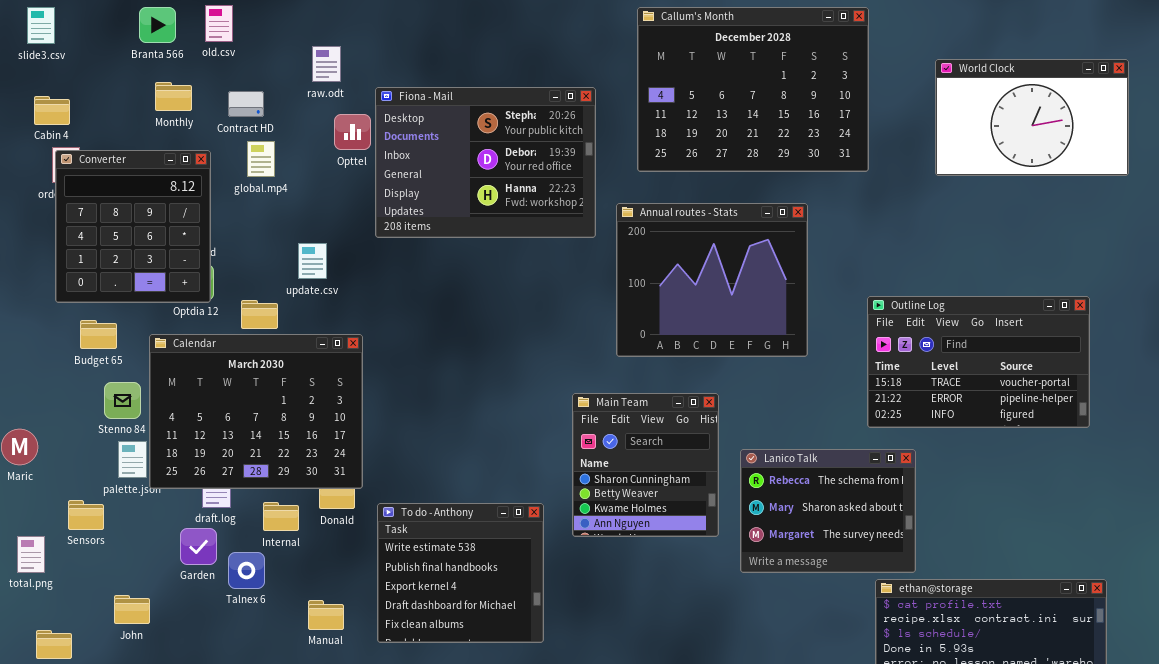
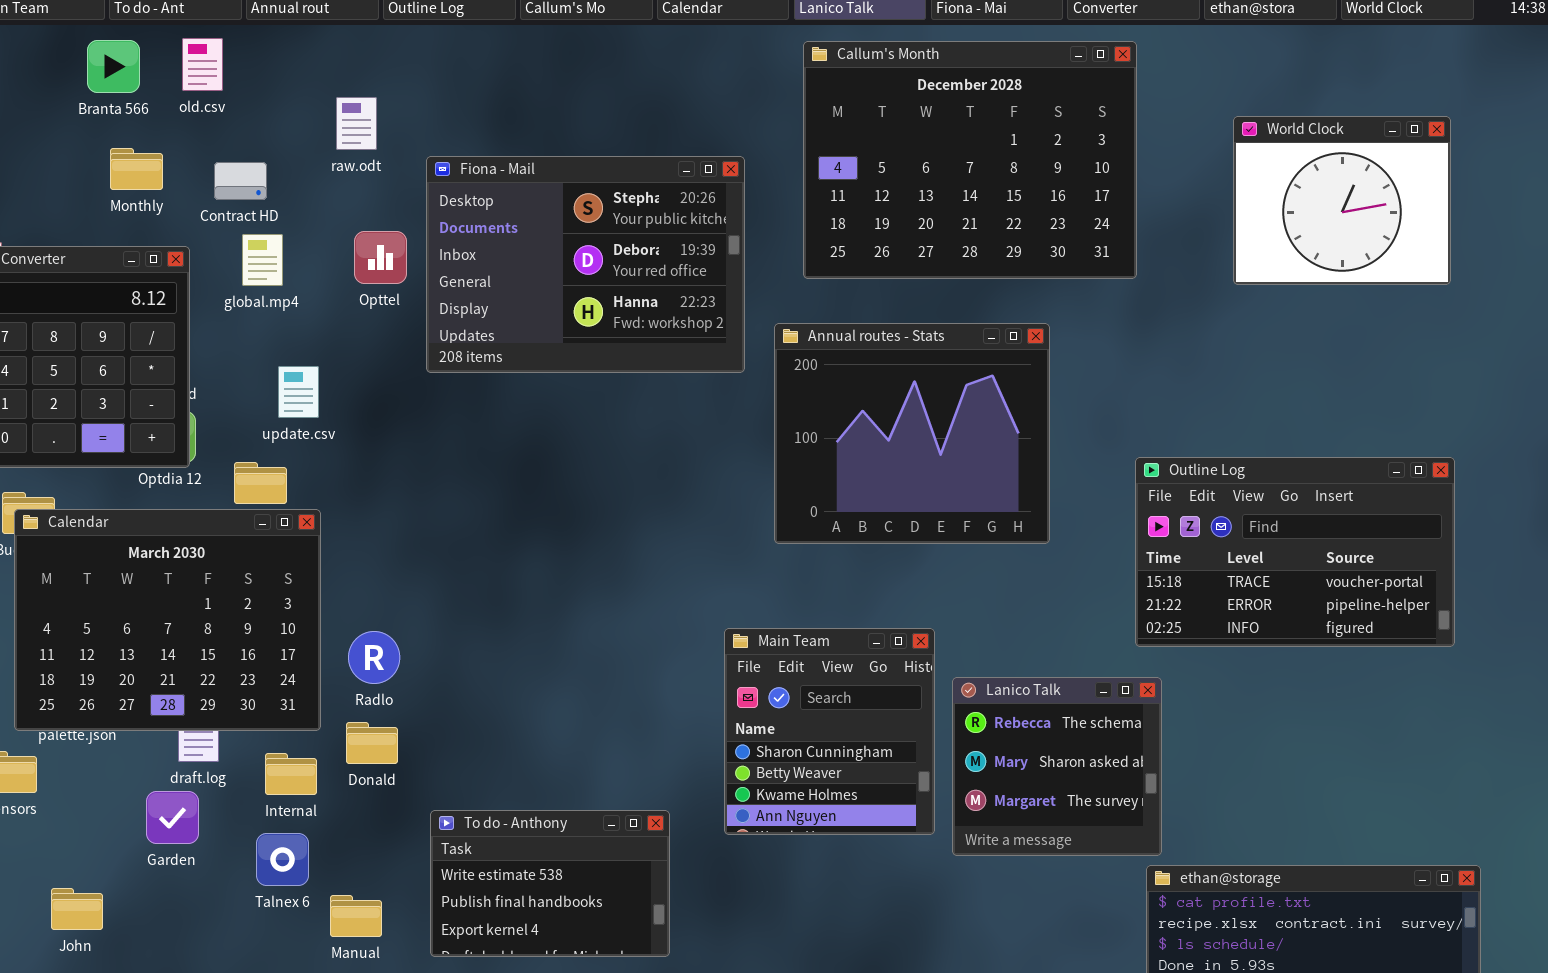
World Clock: [935,59,1129,176] -> [1233,116,1451,285], resized
Opttel: [334,114,371,150] -> [354,231,407,284], moved
update.csv: [298,243,327,279] -> [278,366,319,418], moved
Calendar: [149,334,363,489] -> [14,509,321,731], moved
Main Team: [572,393,719,537] -> [724,628,935,835], moved
Lanico Talk: [740,449,916,573] -> [952,677,1162,856], resized
To do - Anthony: [377,503,544,643] -> [430,810,670,957], resized
Talnex 6: [228,552,265,589] -> [256,833,309,886], moved

